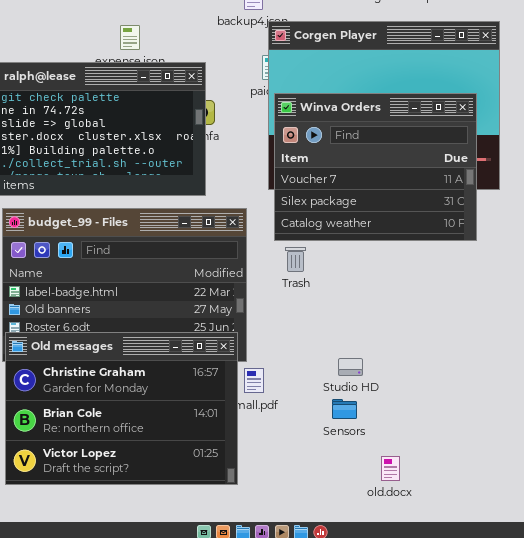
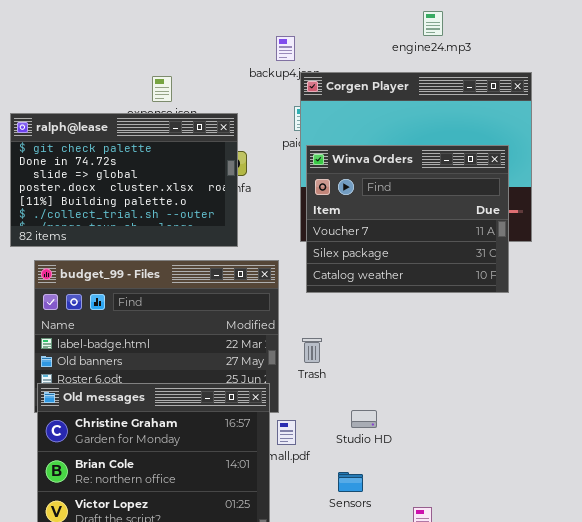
Trash: [285,247,306,272] -> [302,338,322,363], moved
Studio HD: [338,358,363,376] -> [351,410,377,428], moved
Sensors: [332,399,357,419] -> [338,472,363,492], moved

